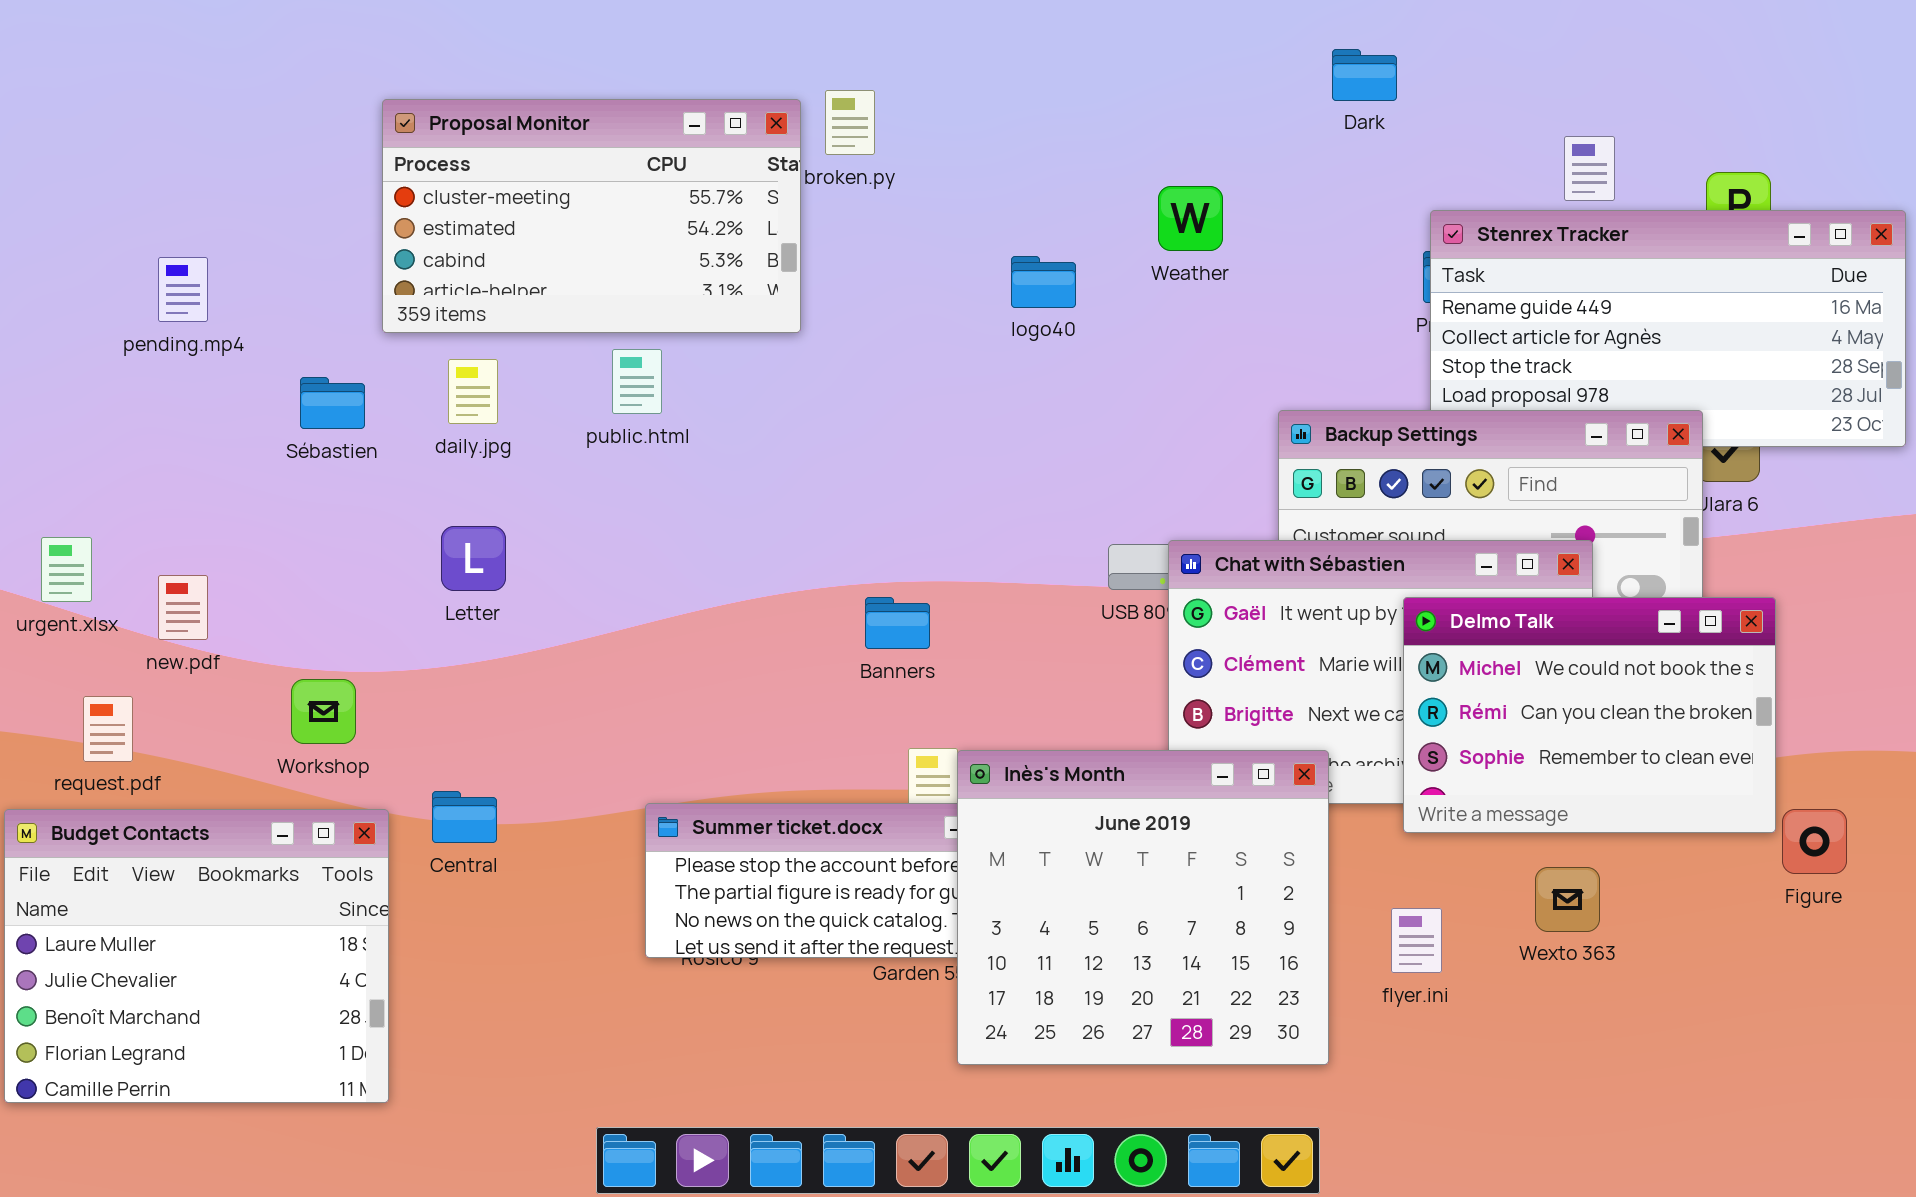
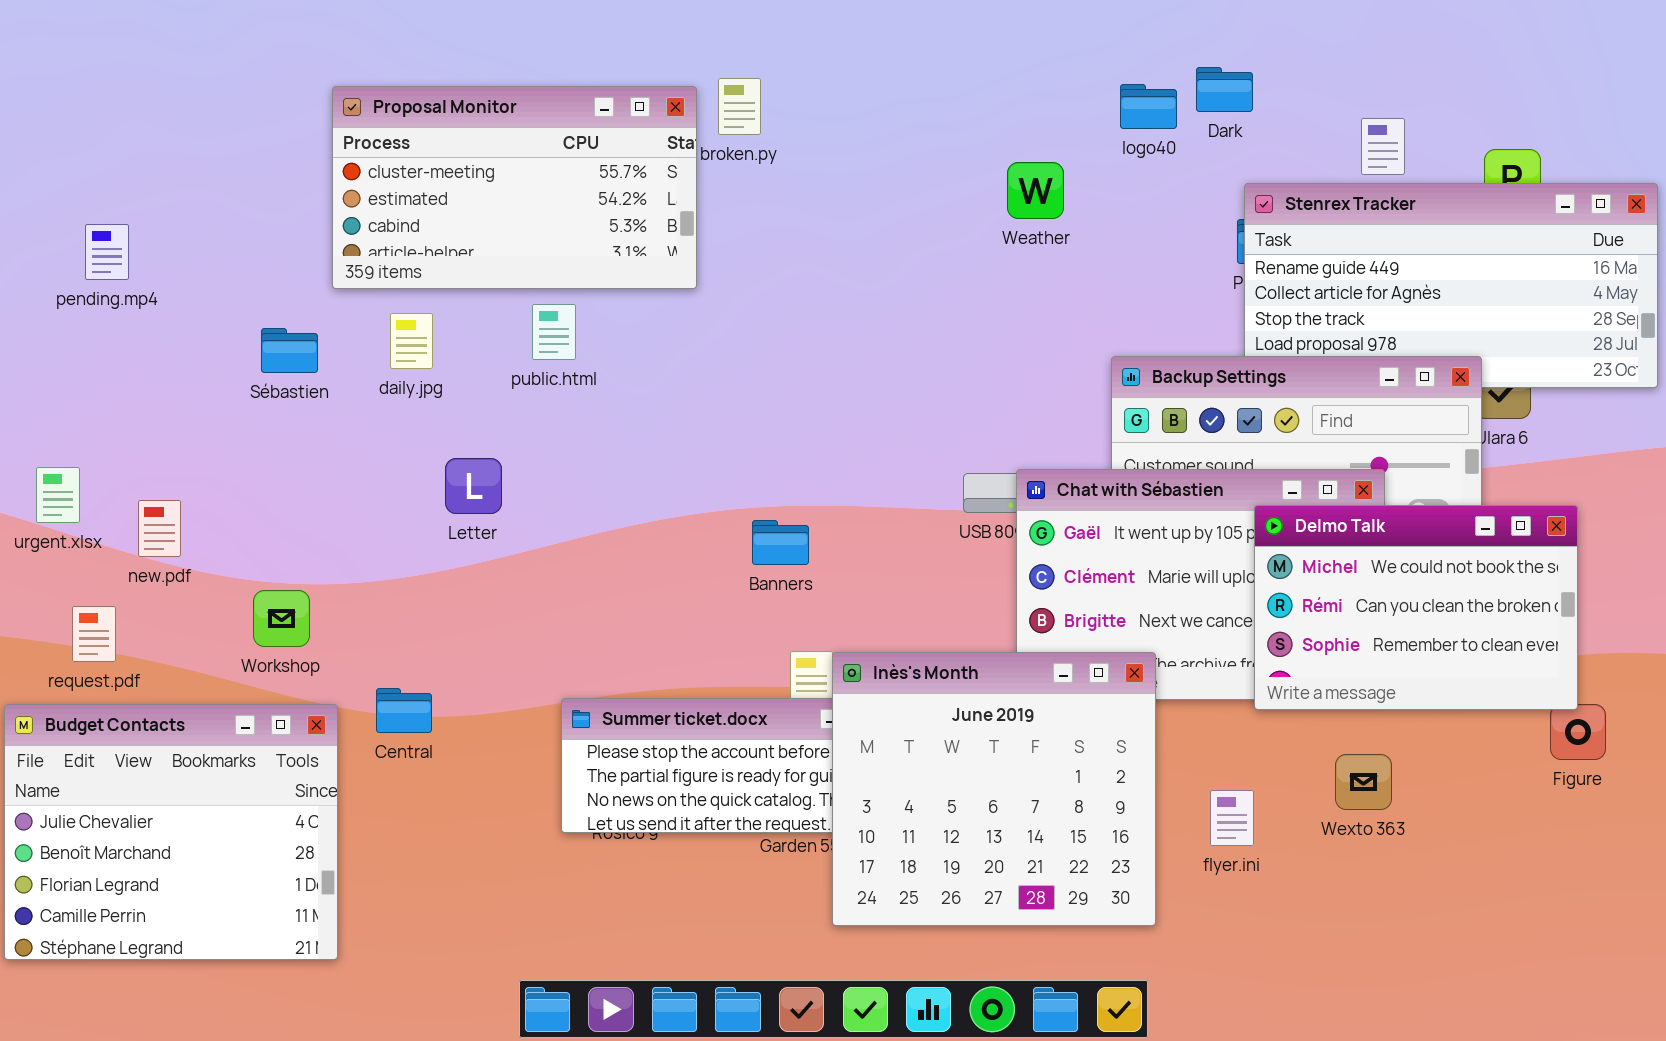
Dark: [1332,49,1397,101] -> [1196,67,1253,112], moved
logo40: [1011,256,1076,308] -> [1120,84,1177,129], moved
pending.mp4: [158,257,208,322] -> [85,224,129,280], moved
Letter: [441,526,506,591] -> [445,458,502,514], moved
Delmo Talk: [1403,597,1776,833] -> [1254,505,1578,710], moved
Budget Contacts: [4,809,389,1103] -> [4,704,338,960], scrolled down 1 row

